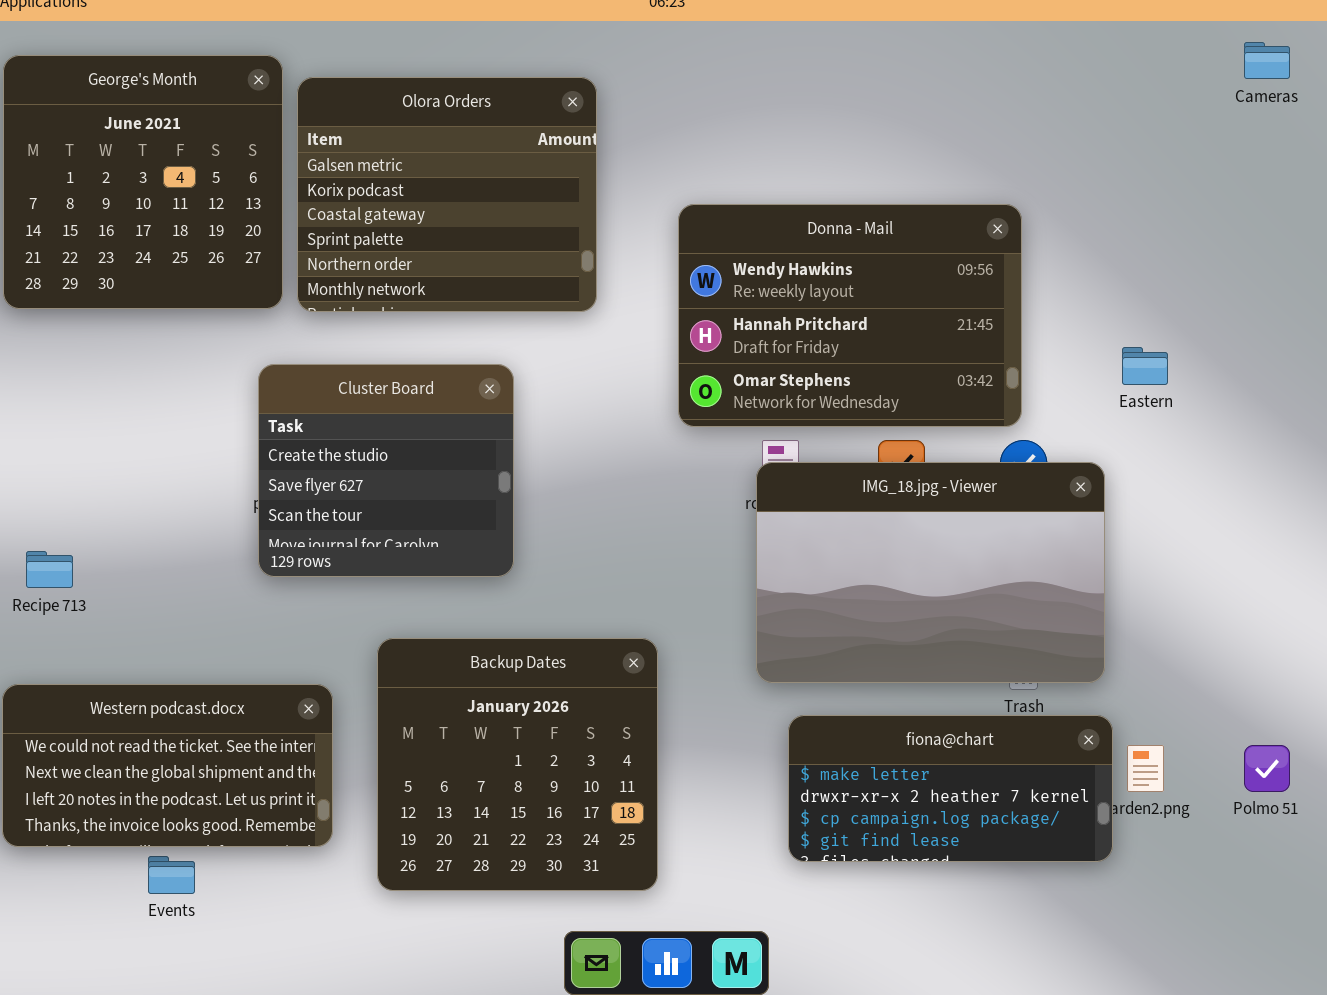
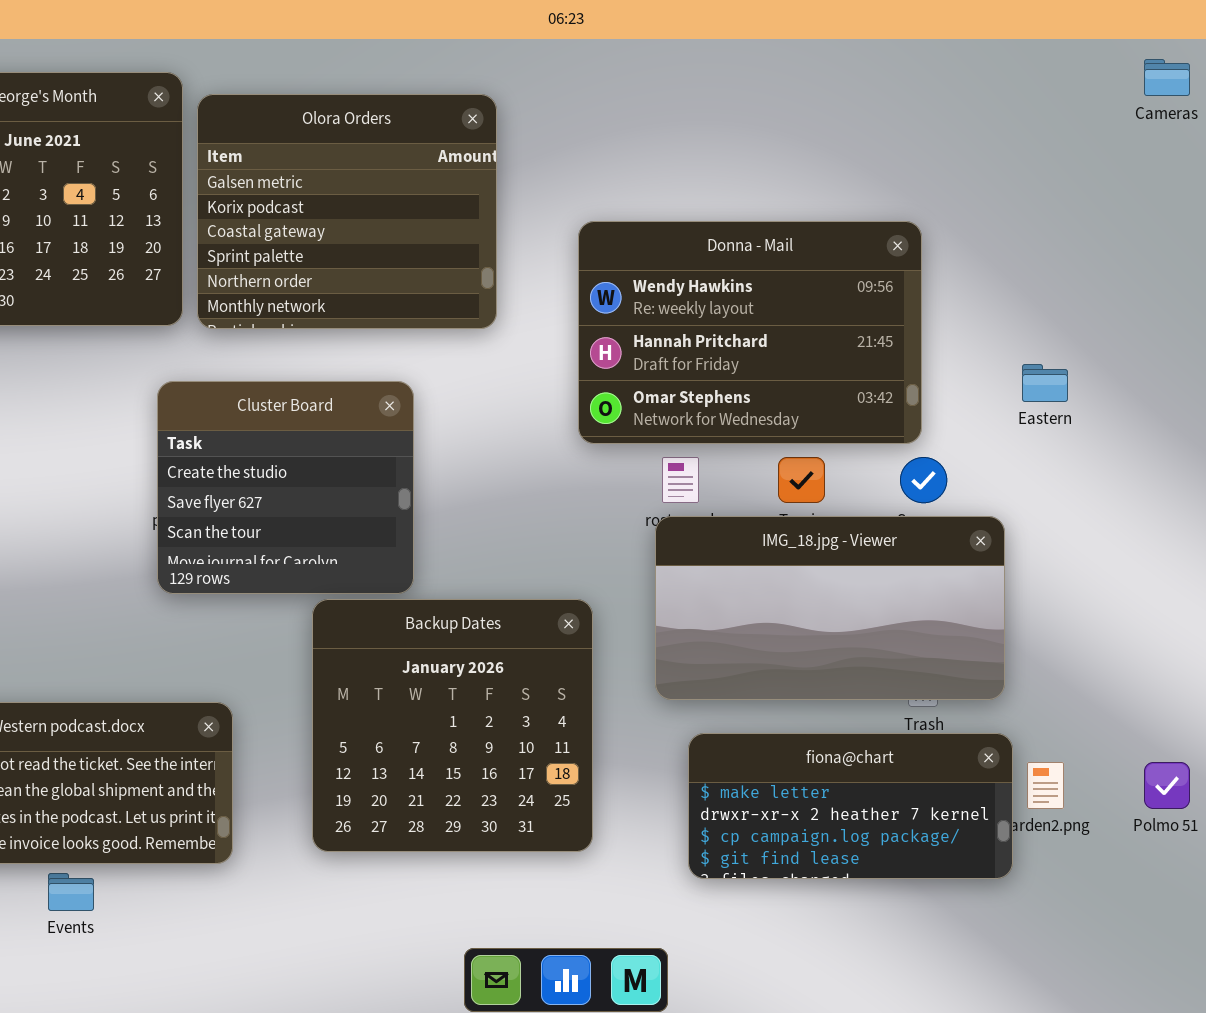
IMG_18.jpg - Viewer: [756,462,1105,683] -> [655,516,1005,700], resized
Backup Dates: [377,638,658,891] -> [312,599,593,852], moved

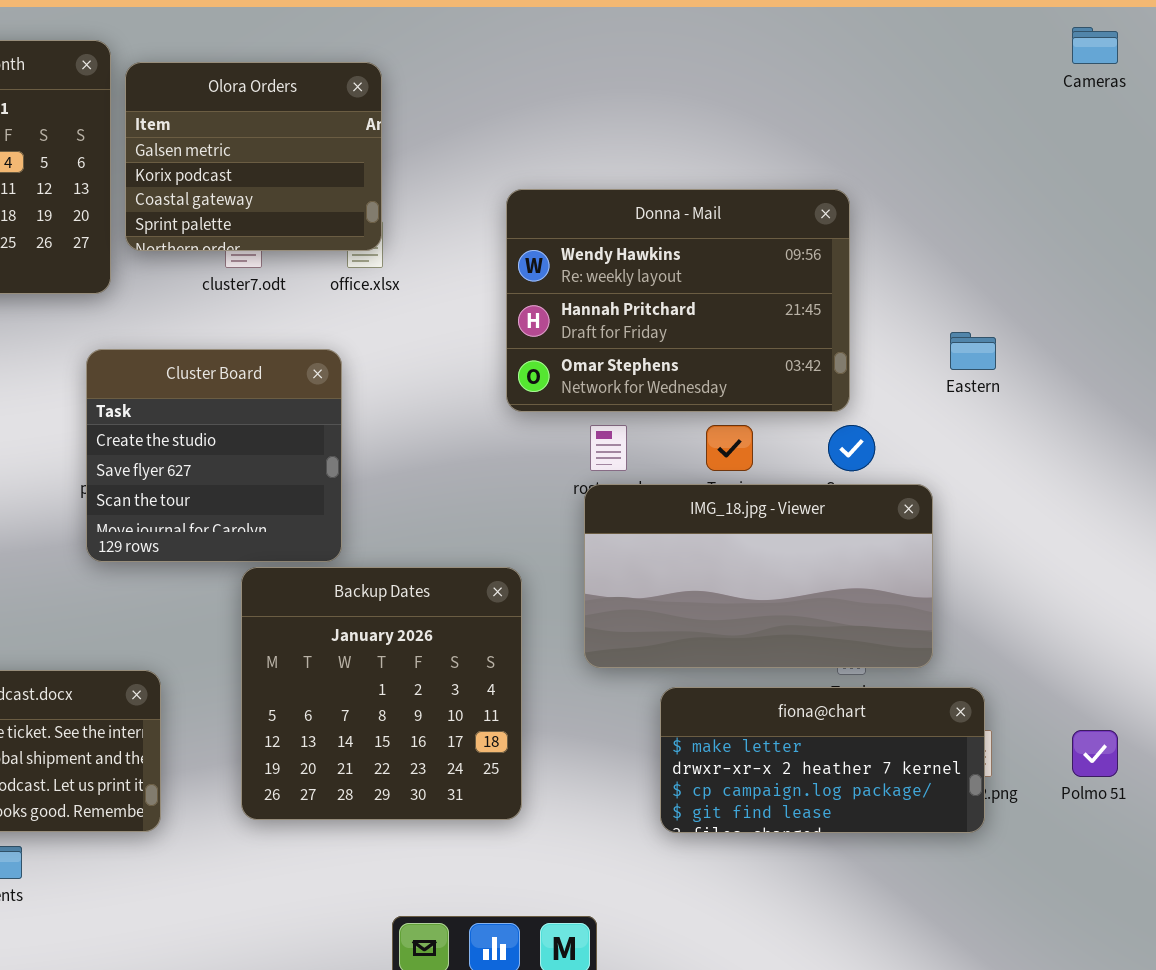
Olora Orders: [197,94,497,329] -> [125,62,382,251], resized
fiona@chart: [688,733,1013,879] -> [660,687,985,833], moved

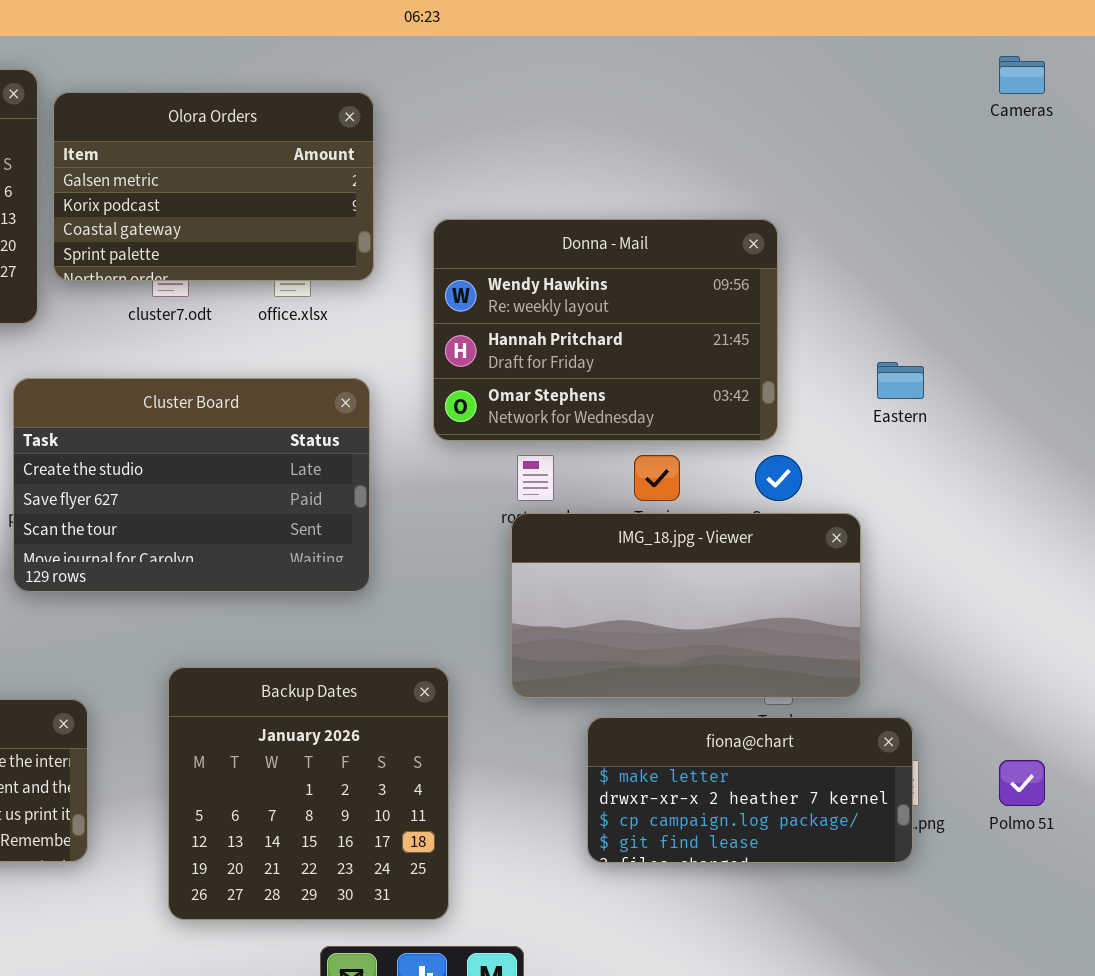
Olora Orders: [125,62,382,251] -> [53,92,374,281], resized
Cluster Board: [86,349,342,562] -> [13,378,370,592], resized
Backup Dates: [241,567,522,820] -> [168,667,449,920], moved

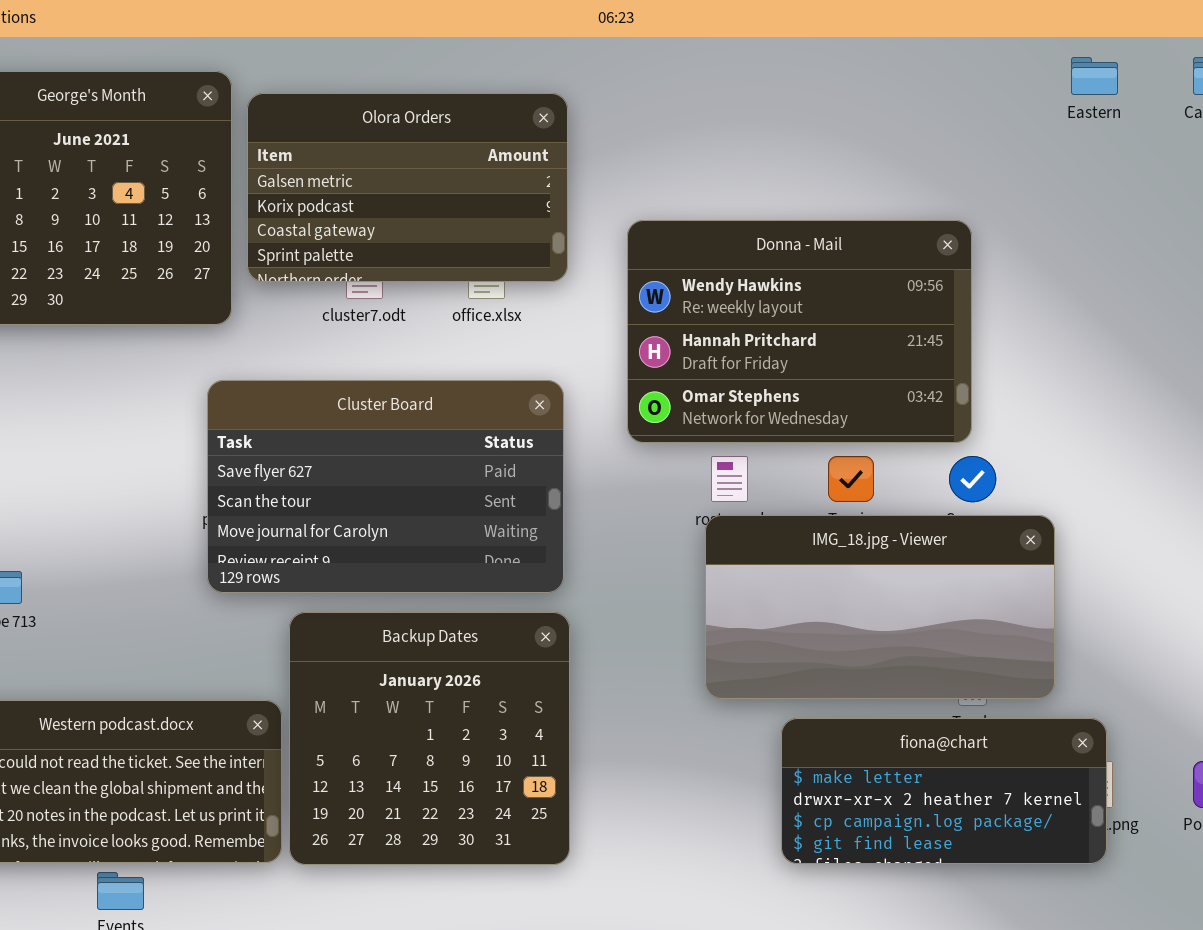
Eastern: [877,362,924,399] -> [1071,57,1118,95], moved
Cluster Board: [13,378,370,592] -> [207,380,564,593], scrolled down 1 row
Backup Dates: [168,667,449,920] -> [289,612,570,865], moved

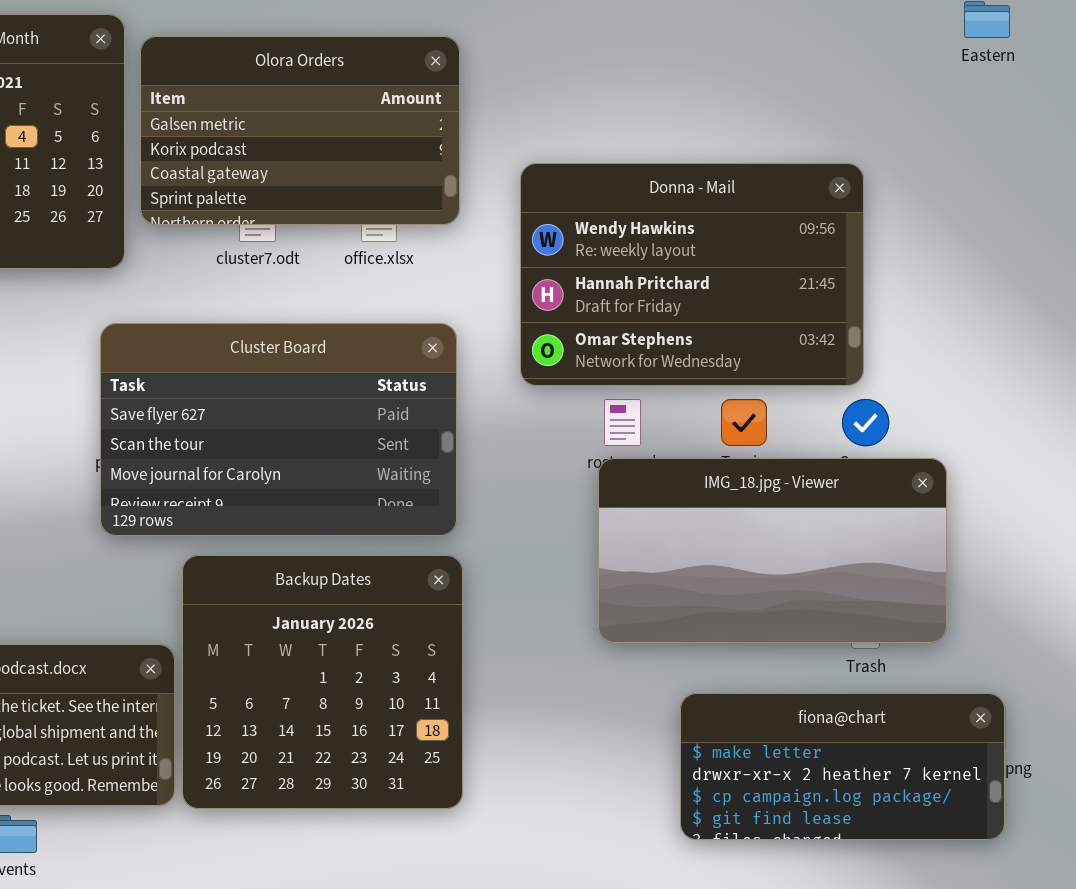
fiona@chart: [781,718,1107,864] -> [680,693,1005,840], moved

